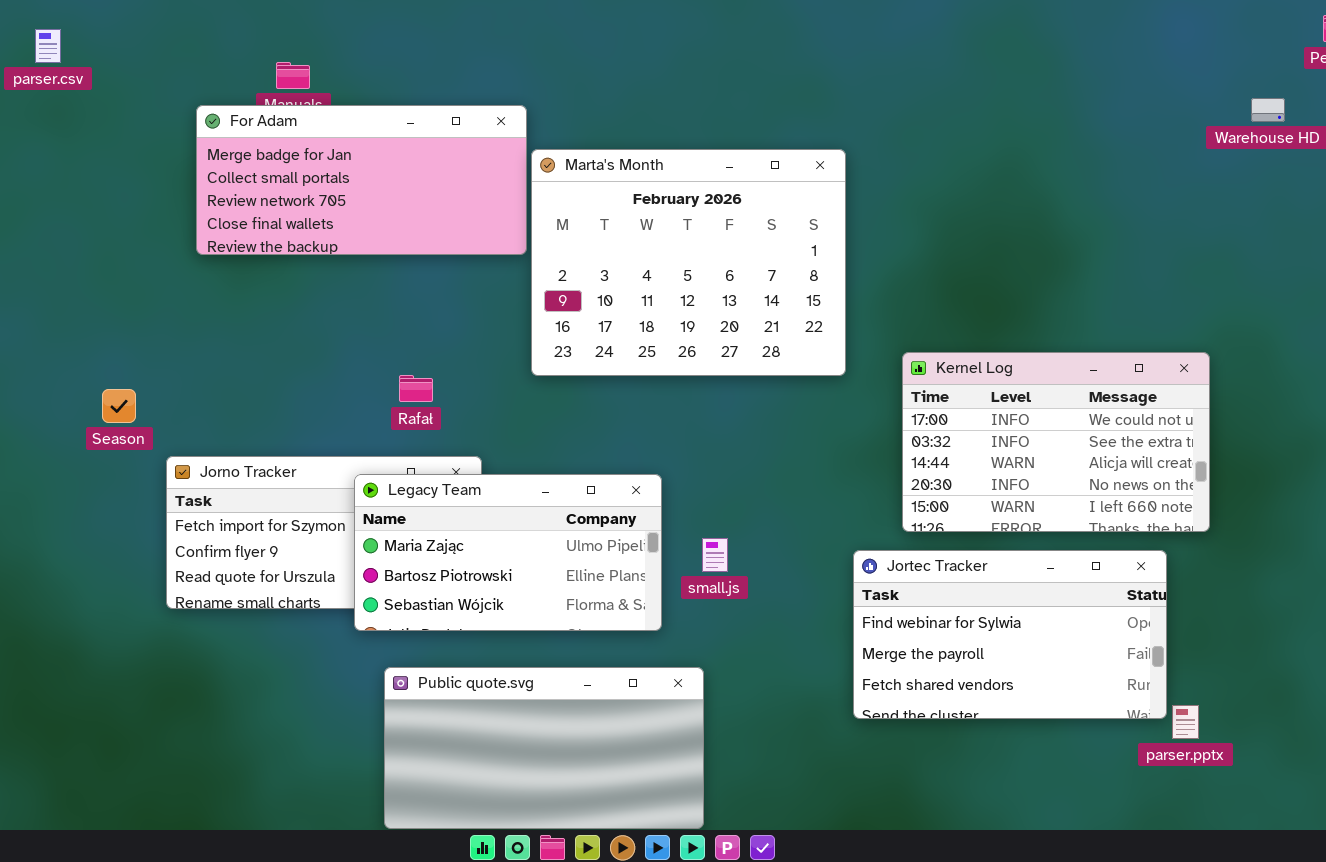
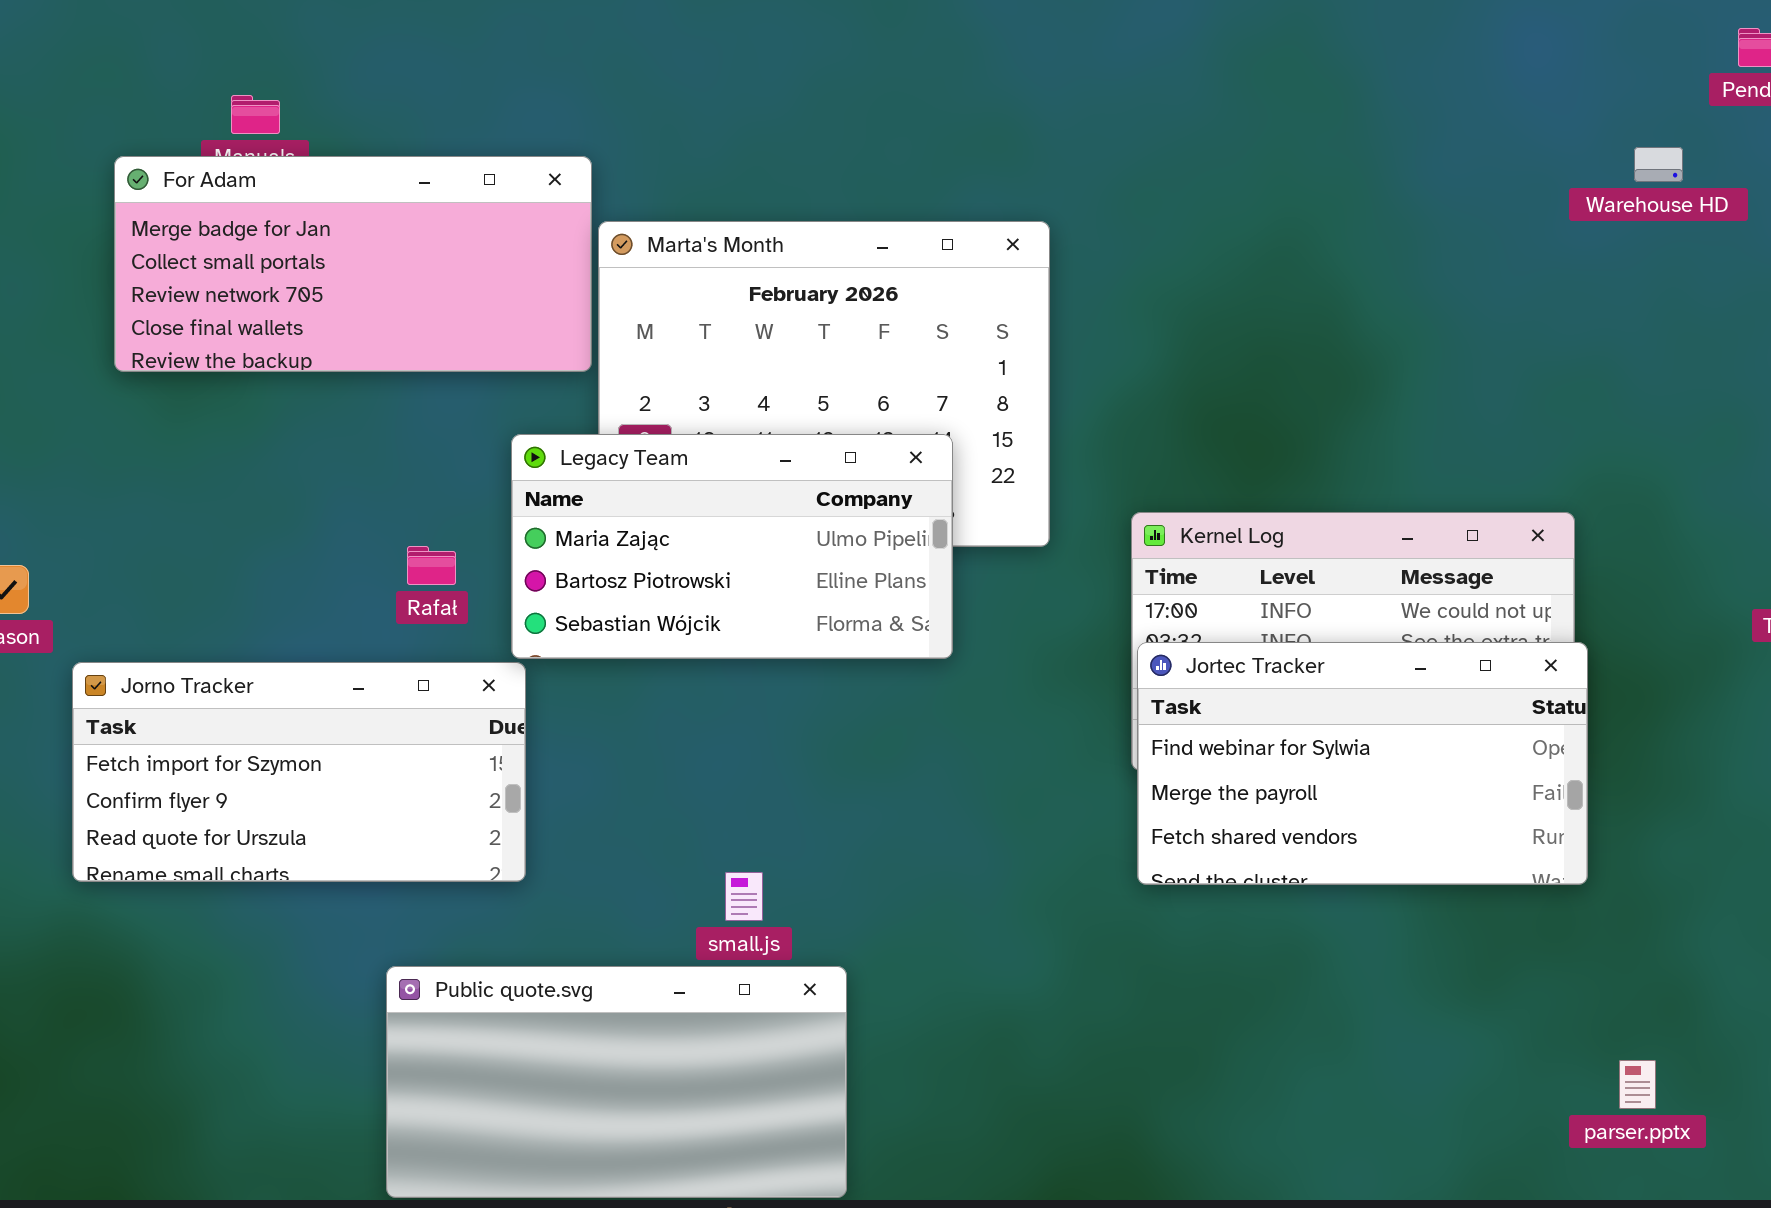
Legacy Team: [354,474,662,631] -> [511,434,953,659], moved
small.js: [702,538,728,572] -> [725,872,763,921], moved
Jortec Tracker: [853,550,1167,719] -> [1137,642,1588,885], moved
parser.pptx: [1172,705,1199,739] -> [1619,1060,1656,1109], moved

